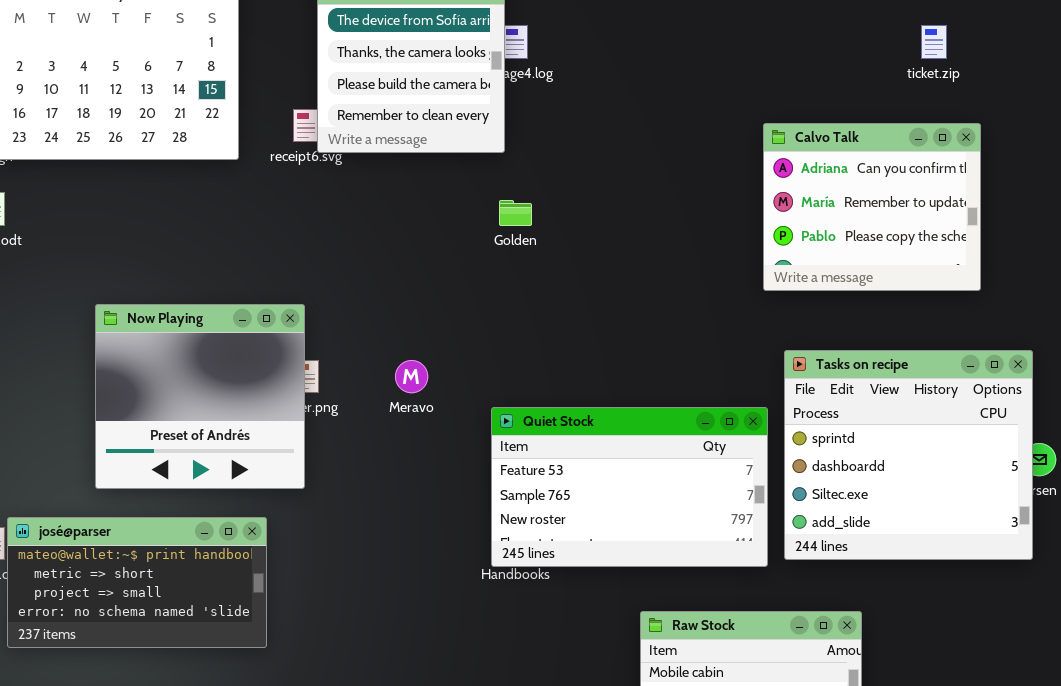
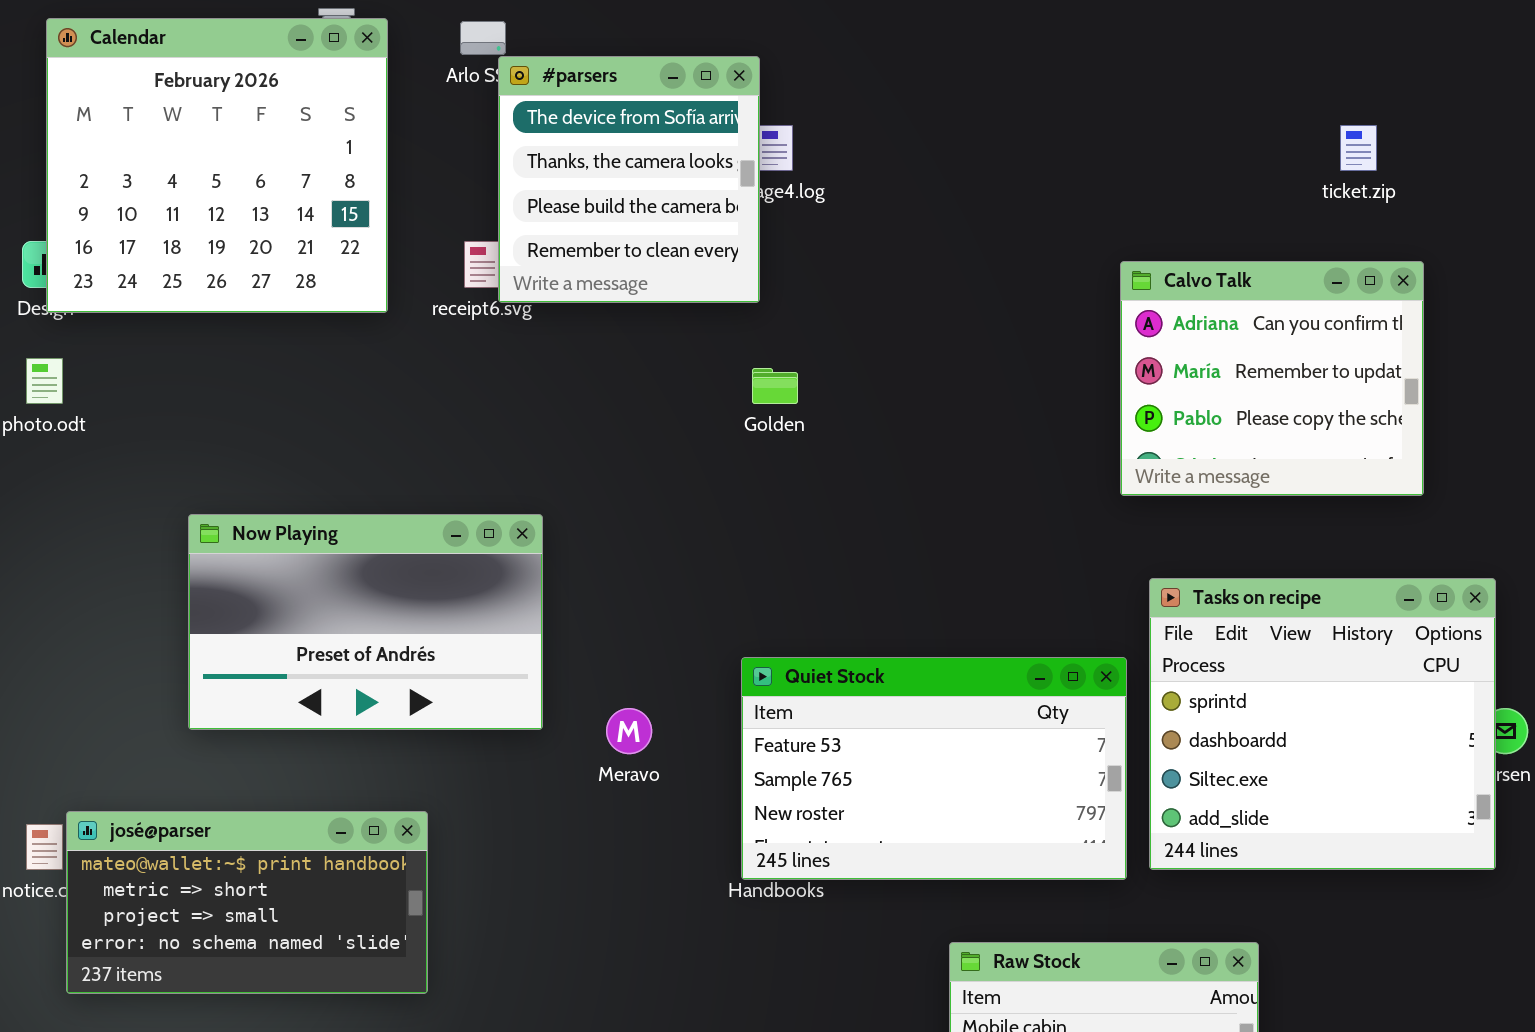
Now Playing: [95,304,305,489] -> [188,514,543,730], resized
Meravo: [395,360,428,393] -> [606,708,652,754], moved

